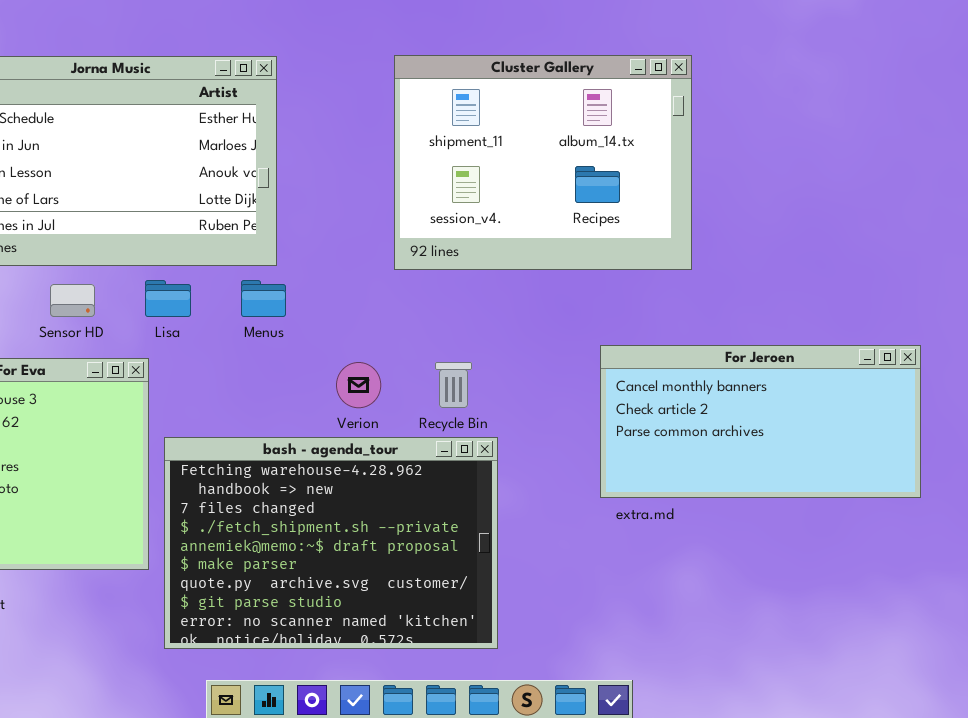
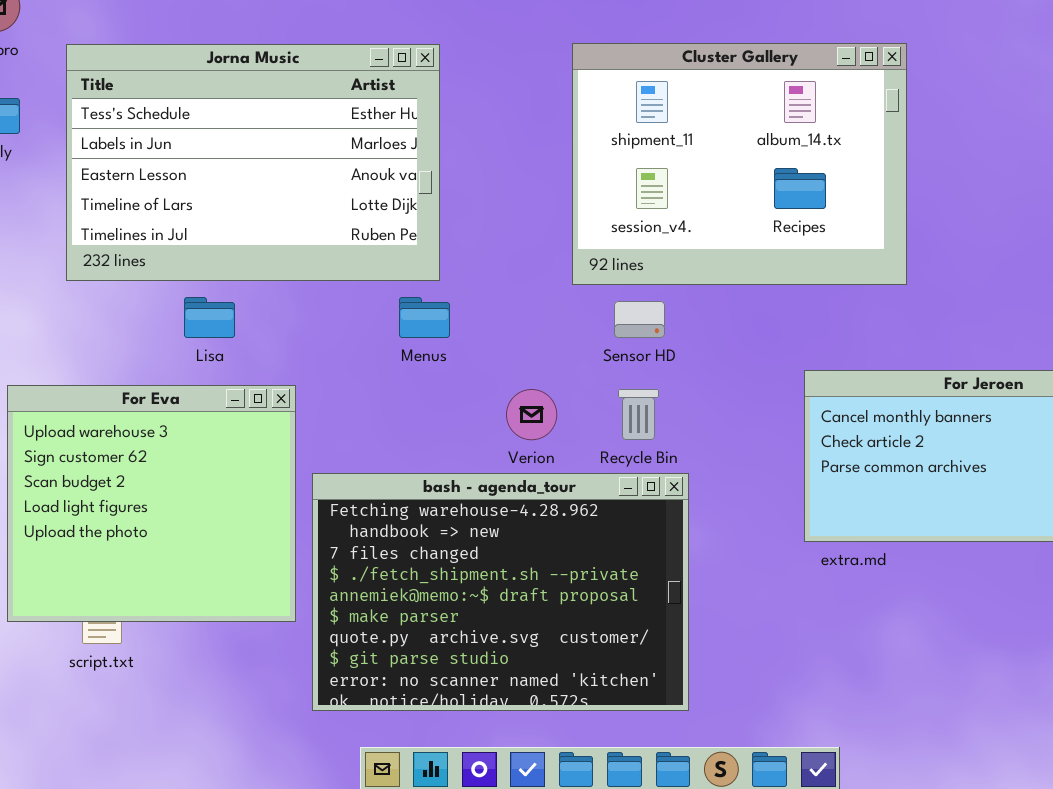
Lisa: [145,280,191,317] -> [184,297,235,338], moved
Sensor HD: [50,284,95,317] -> [614,301,665,338], moved

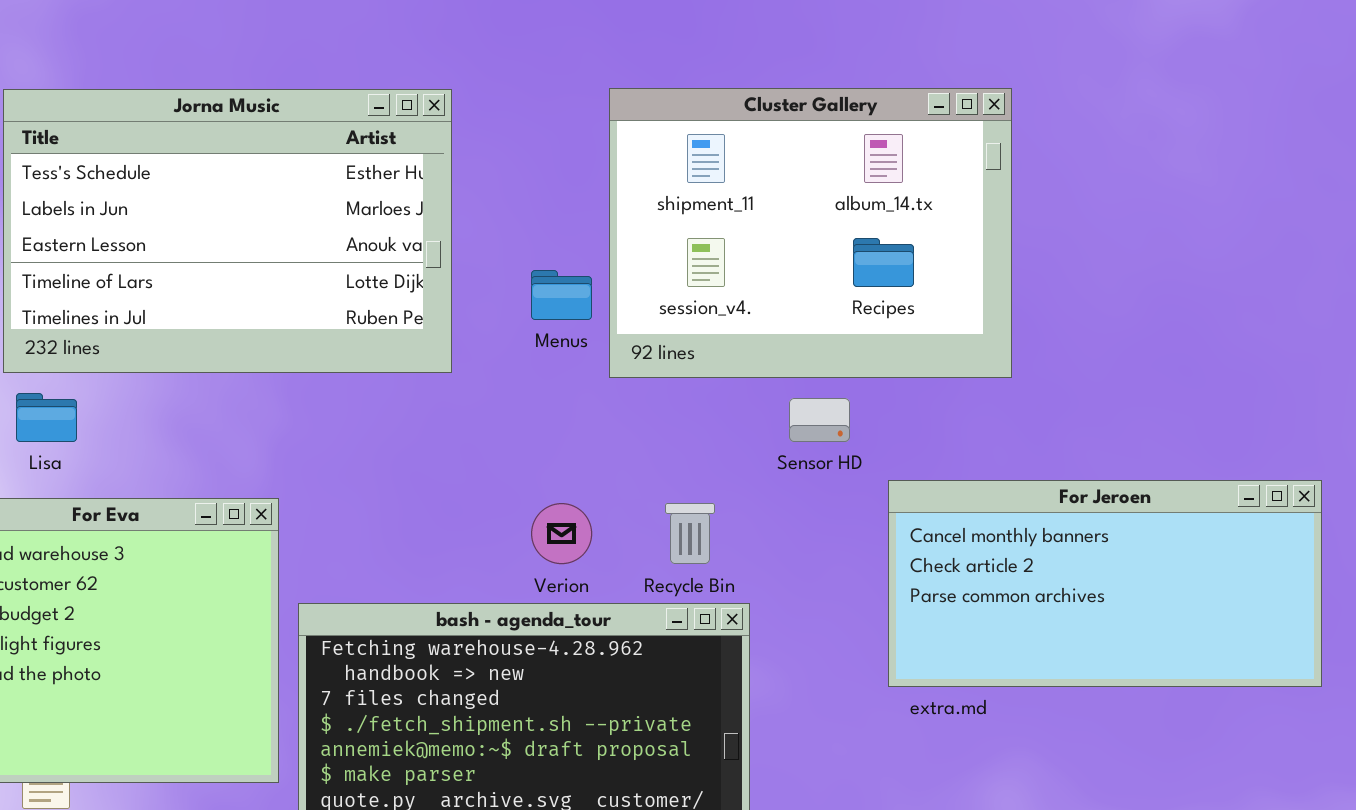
Lisa: [184,297,235,338] -> [16,393,77,442], moved
Menus: [399,297,450,338] -> [531,270,592,320], moved
Sensor HD: [614,301,665,338] -> [789,398,850,442], moved

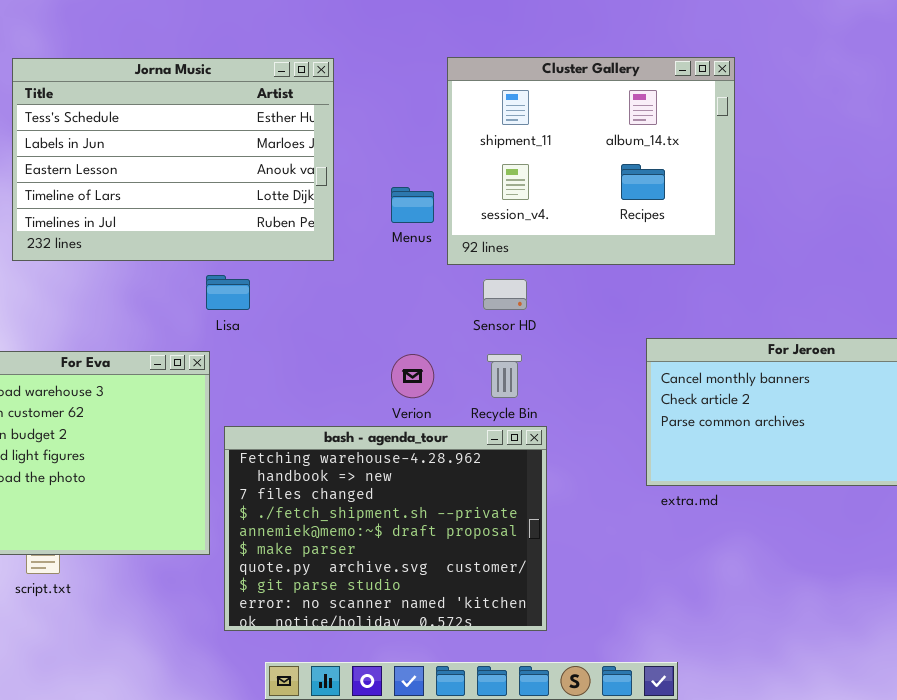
Lisa: [16,393,77,442] -> [206,275,250,310], moved
Sensor HD: [789,398,850,442] -> [483,279,527,310], moved

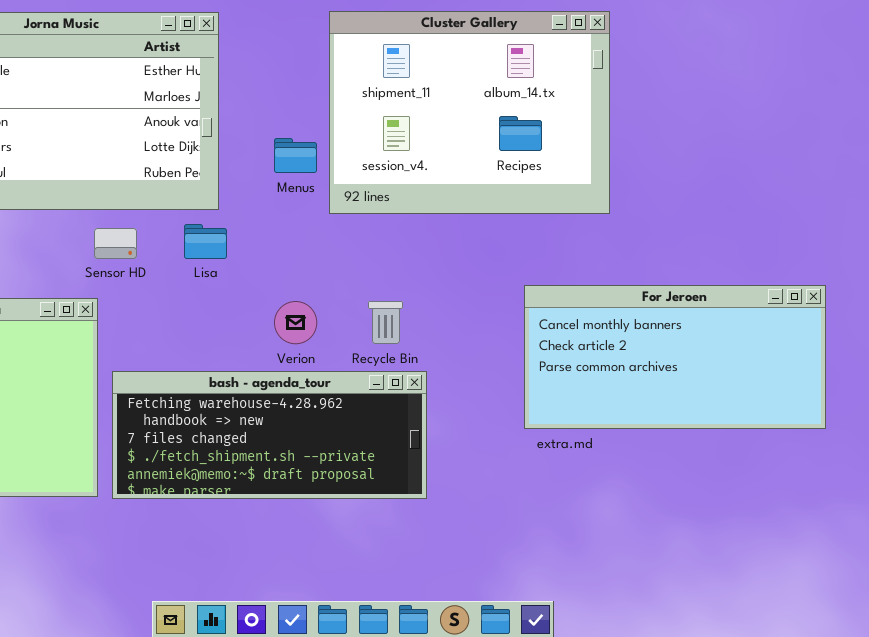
Lisa: [206,275,250,310] -> [184,224,227,259], moved
Sensor HD: [483,279,527,310] -> [94,228,137,259], moved
bash - agenda_tour: [224,426,547,631] -> [112,371,427,499], resized

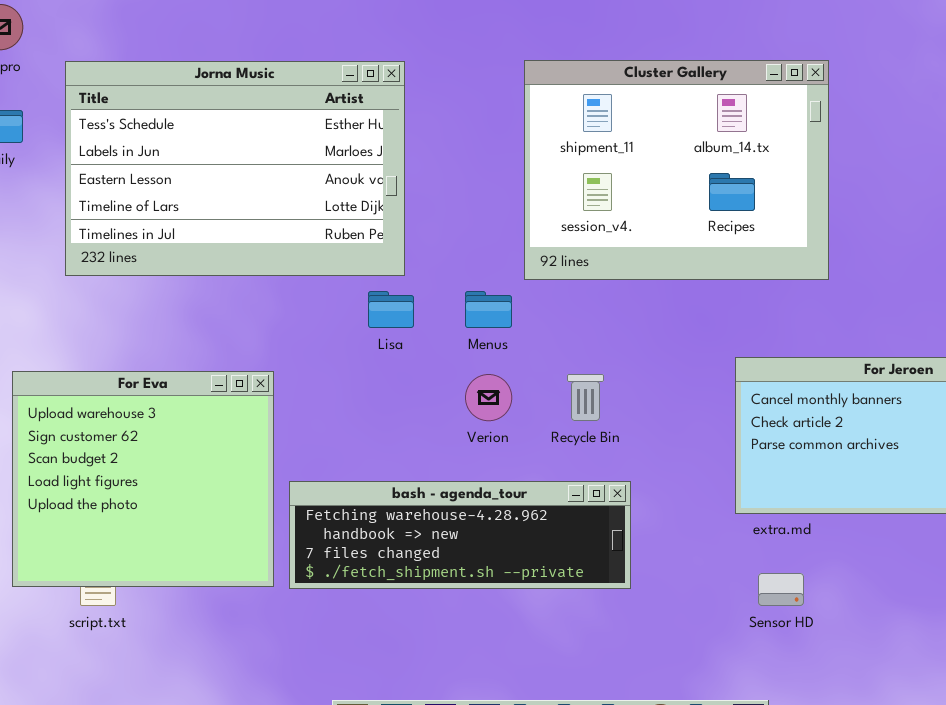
Menus: [274,138,317,173] -> [465,291,512,328], moved
Sensor HD: [94,228,137,259] -> [758,573,804,606], moved
bash - agenda_tour: [112,371,427,499] -> [289,481,631,589], resized

